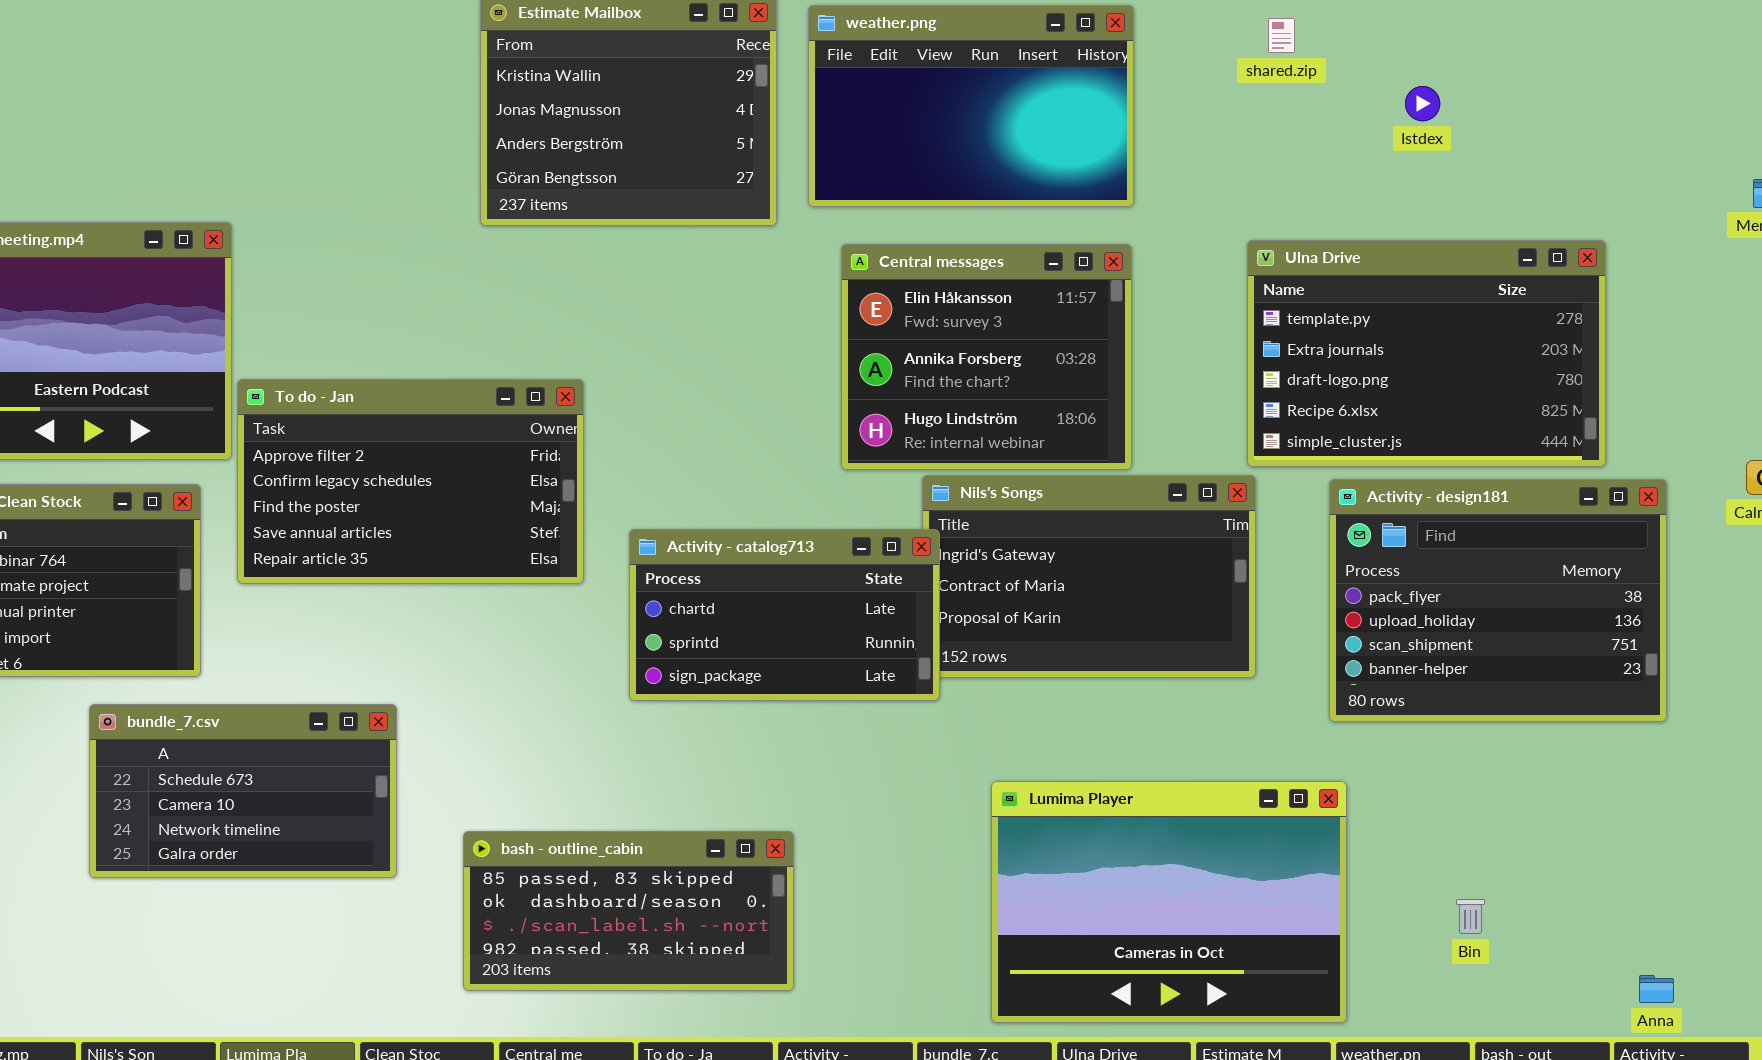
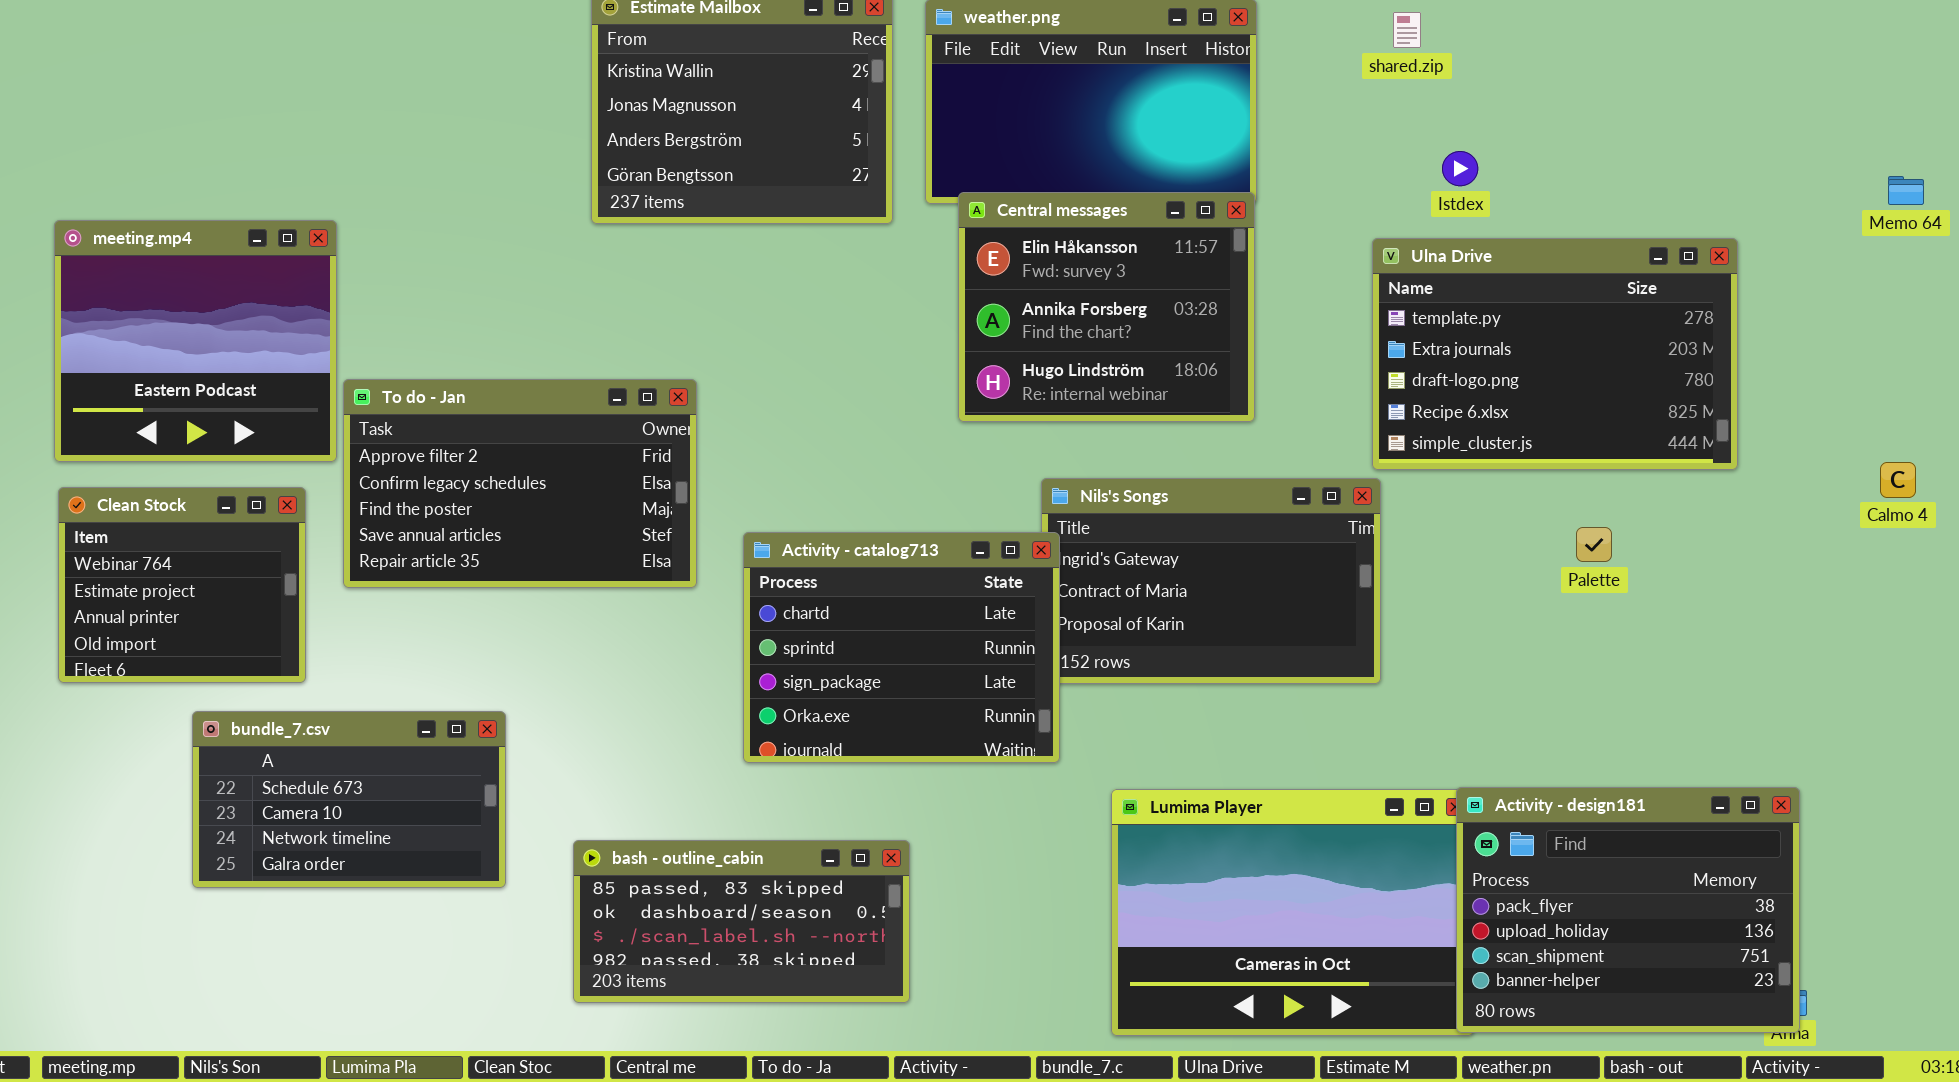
Istdex: [1405,86,1440,121] -> [1442,151,1478,186], moved
Central messages: [841,244,1132,470] -> [958,192,1255,422], moved
Activity - design181: [1329,479,1667,722] -> [1456,787,1800,1033], moved
Activity - catalog713: [629,529,940,701] -> [743,532,1060,763], resized

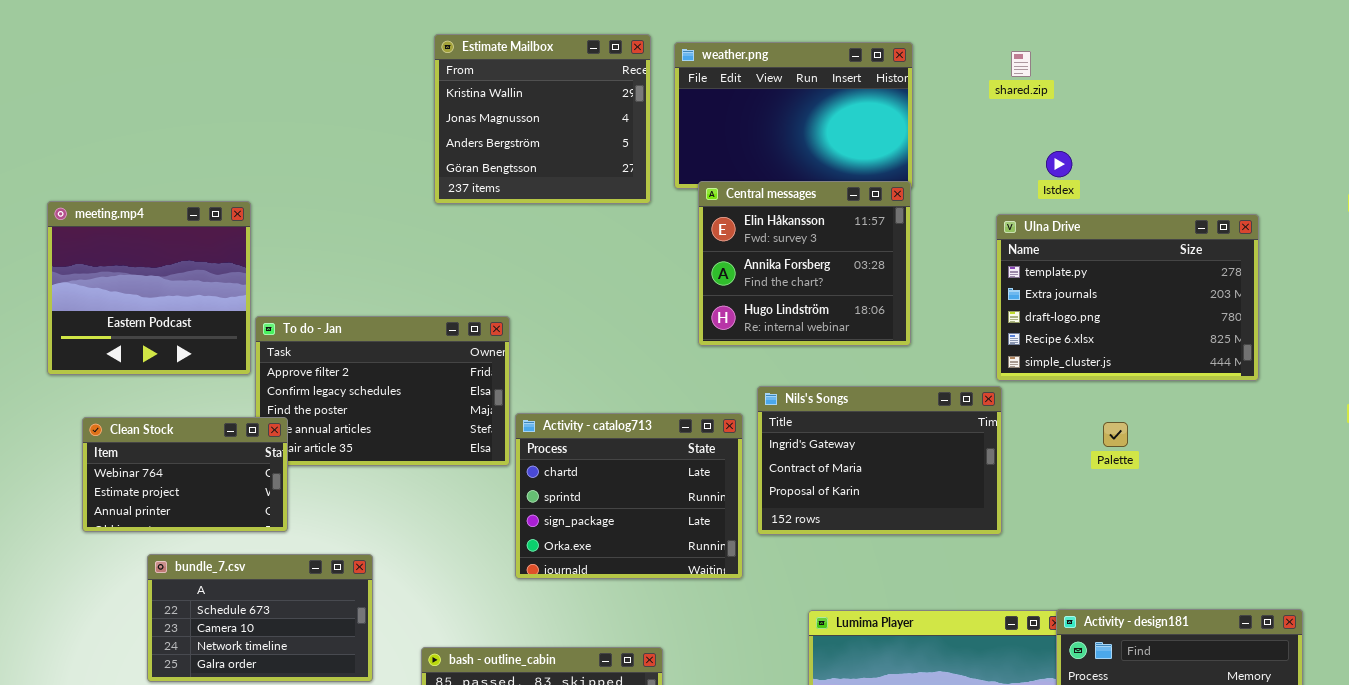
Clean Stock: [58,487,306,683] -> [82,417,288,532], moved, resized
Palette: [1576,527,1612,562] -> [1103,422,1128,447], moved
Activity - catalog713: [743,532,1060,763] -> [515,413,743,579], moved

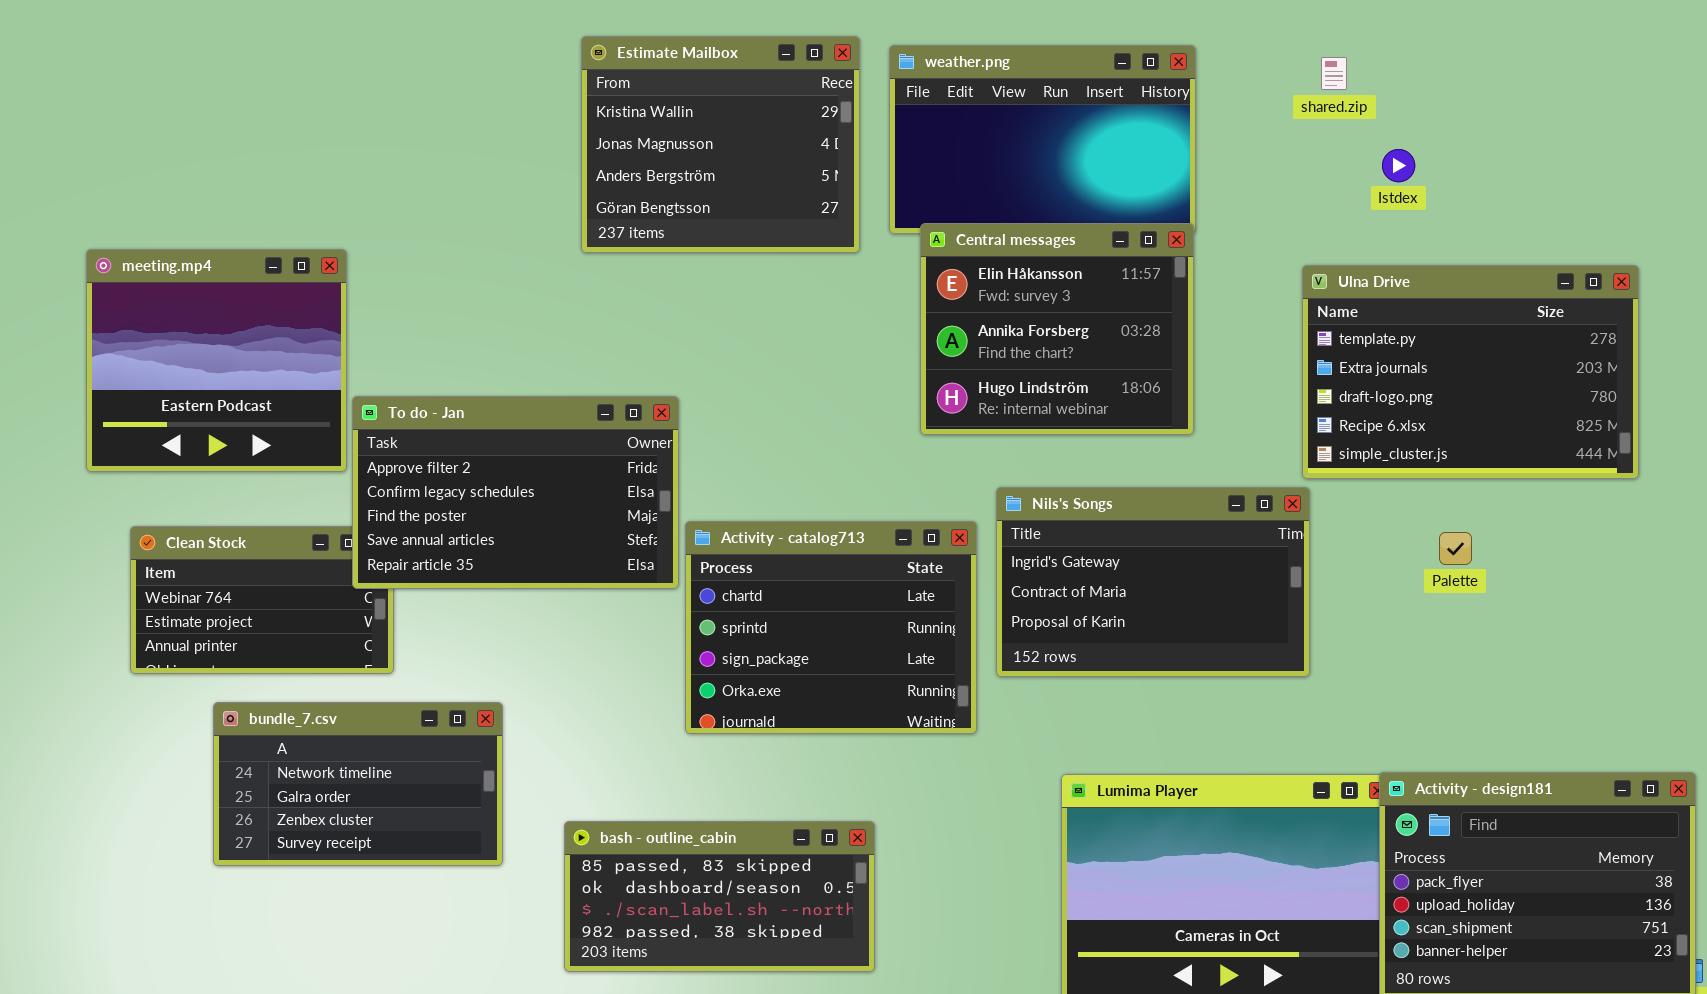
Istdex: [1046,151,1072,177] -> [1382,149,1415,182], moved
To do - Jan: [255,316,510,466] -> [352,396,679,589], raised
bundle_7.csv: [147,554,373,682] -> [213,702,503,866], scrolled down 2 rows

